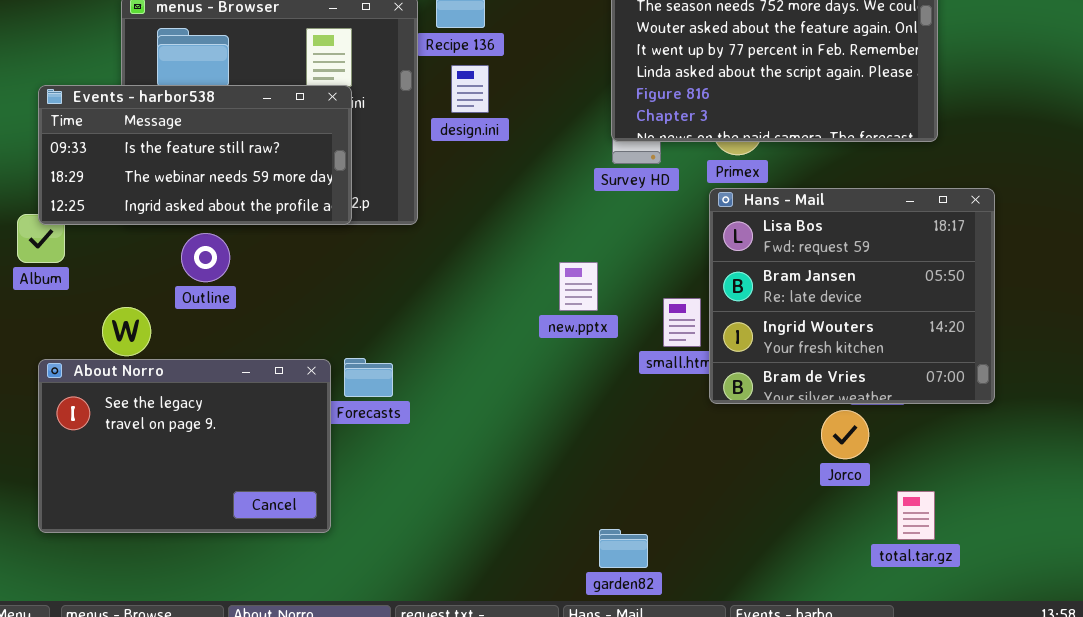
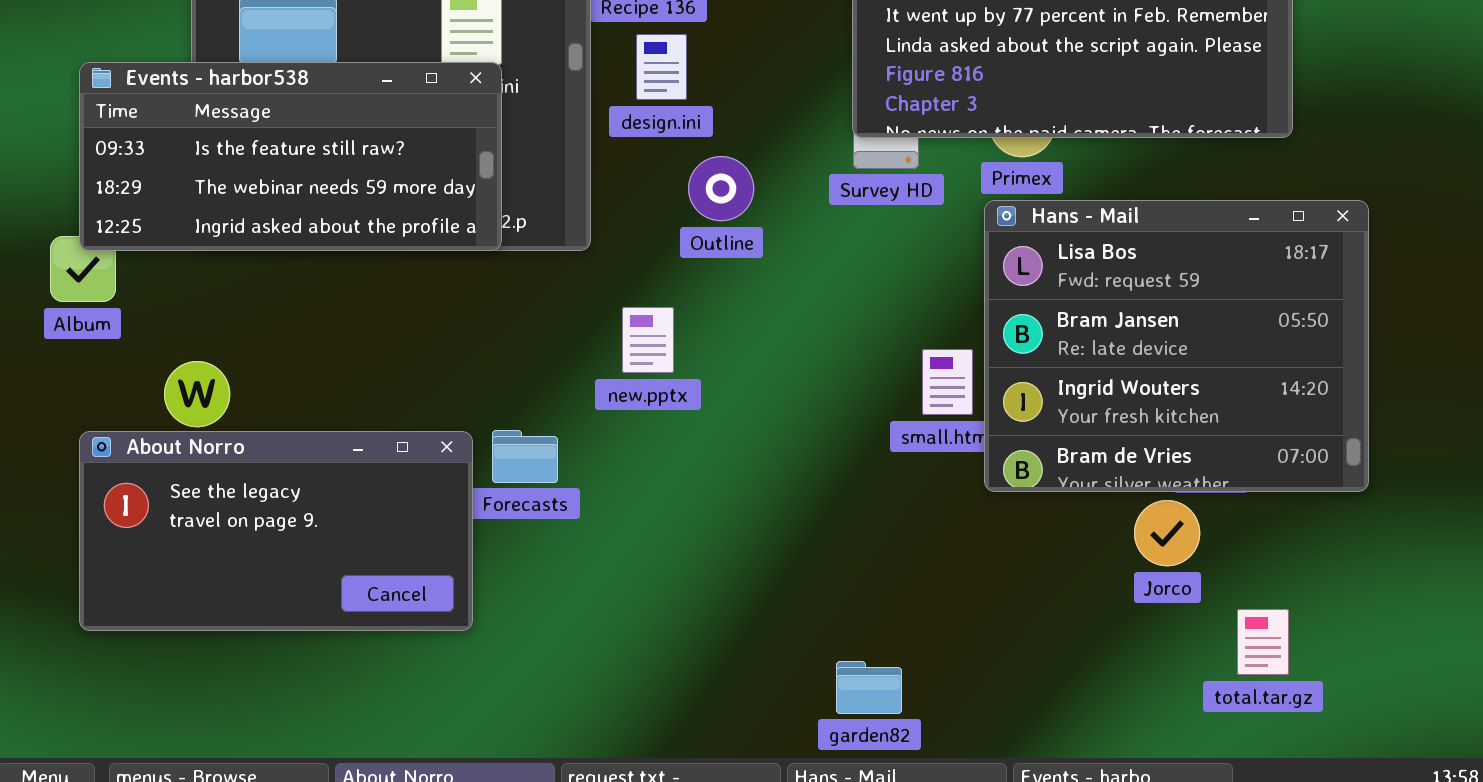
Outline: [181,233,230,282] -> [688,156,754,221], moved
new.pptx: [559,262,598,311] -> [622,307,674,373], moved
About Norro: [38,359,331,533] -> [79,431,473,631], resized

